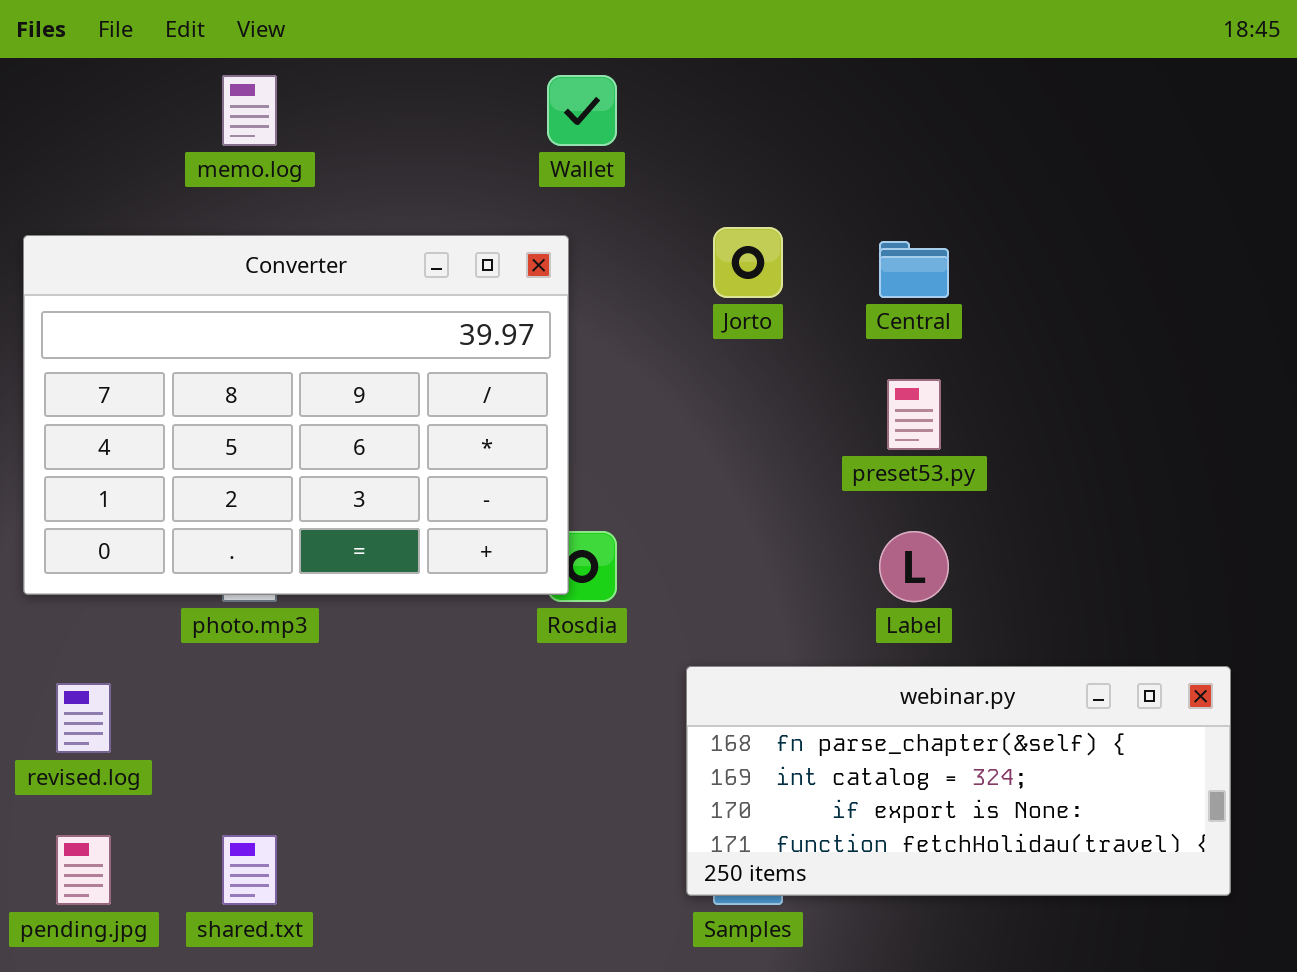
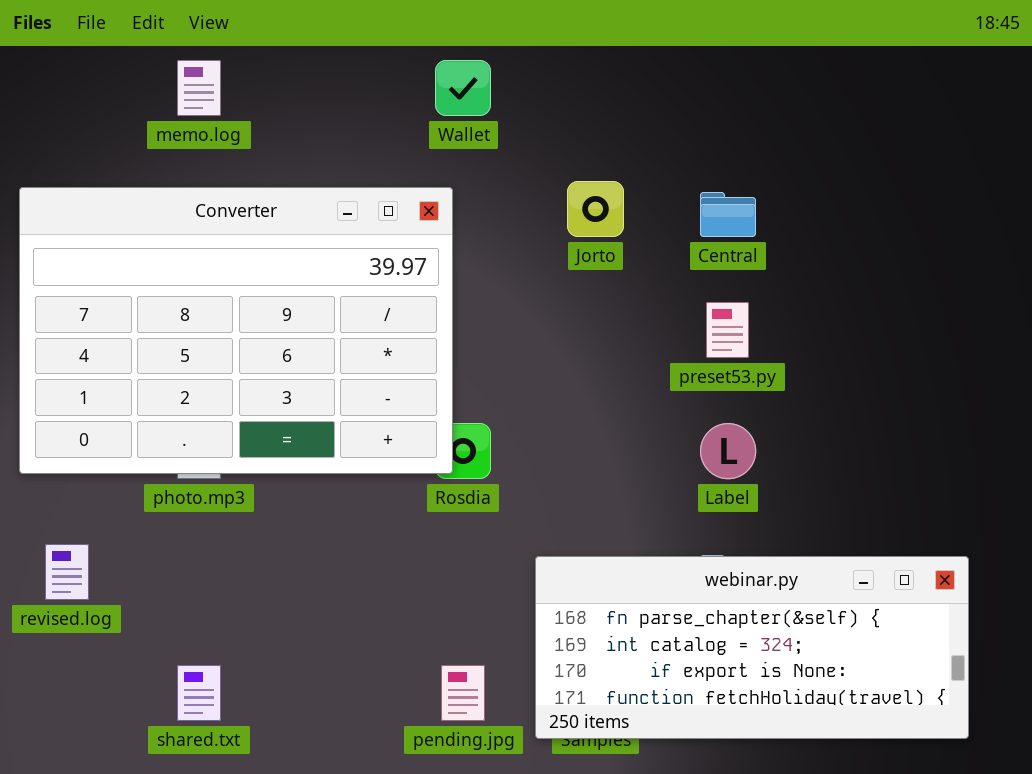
webinar.py: [686,666,1231,896] -> [535,556,969,739], moved
pending.jpg: [56,835,111,905] -> [441,665,485,721], moved

